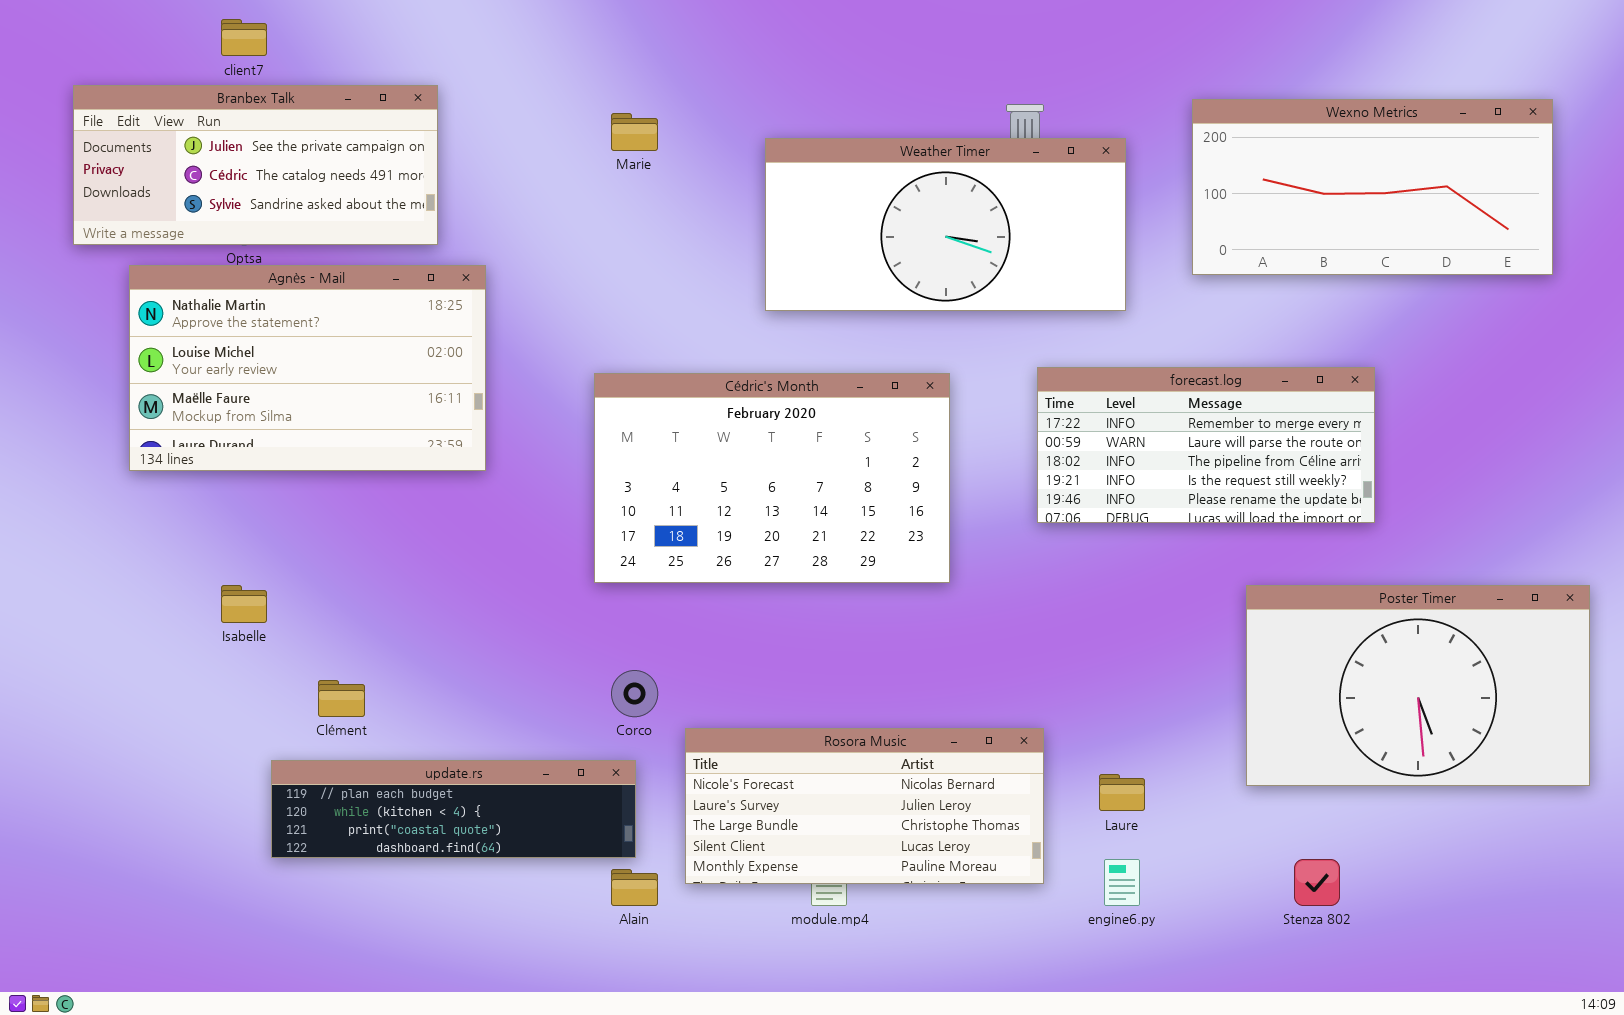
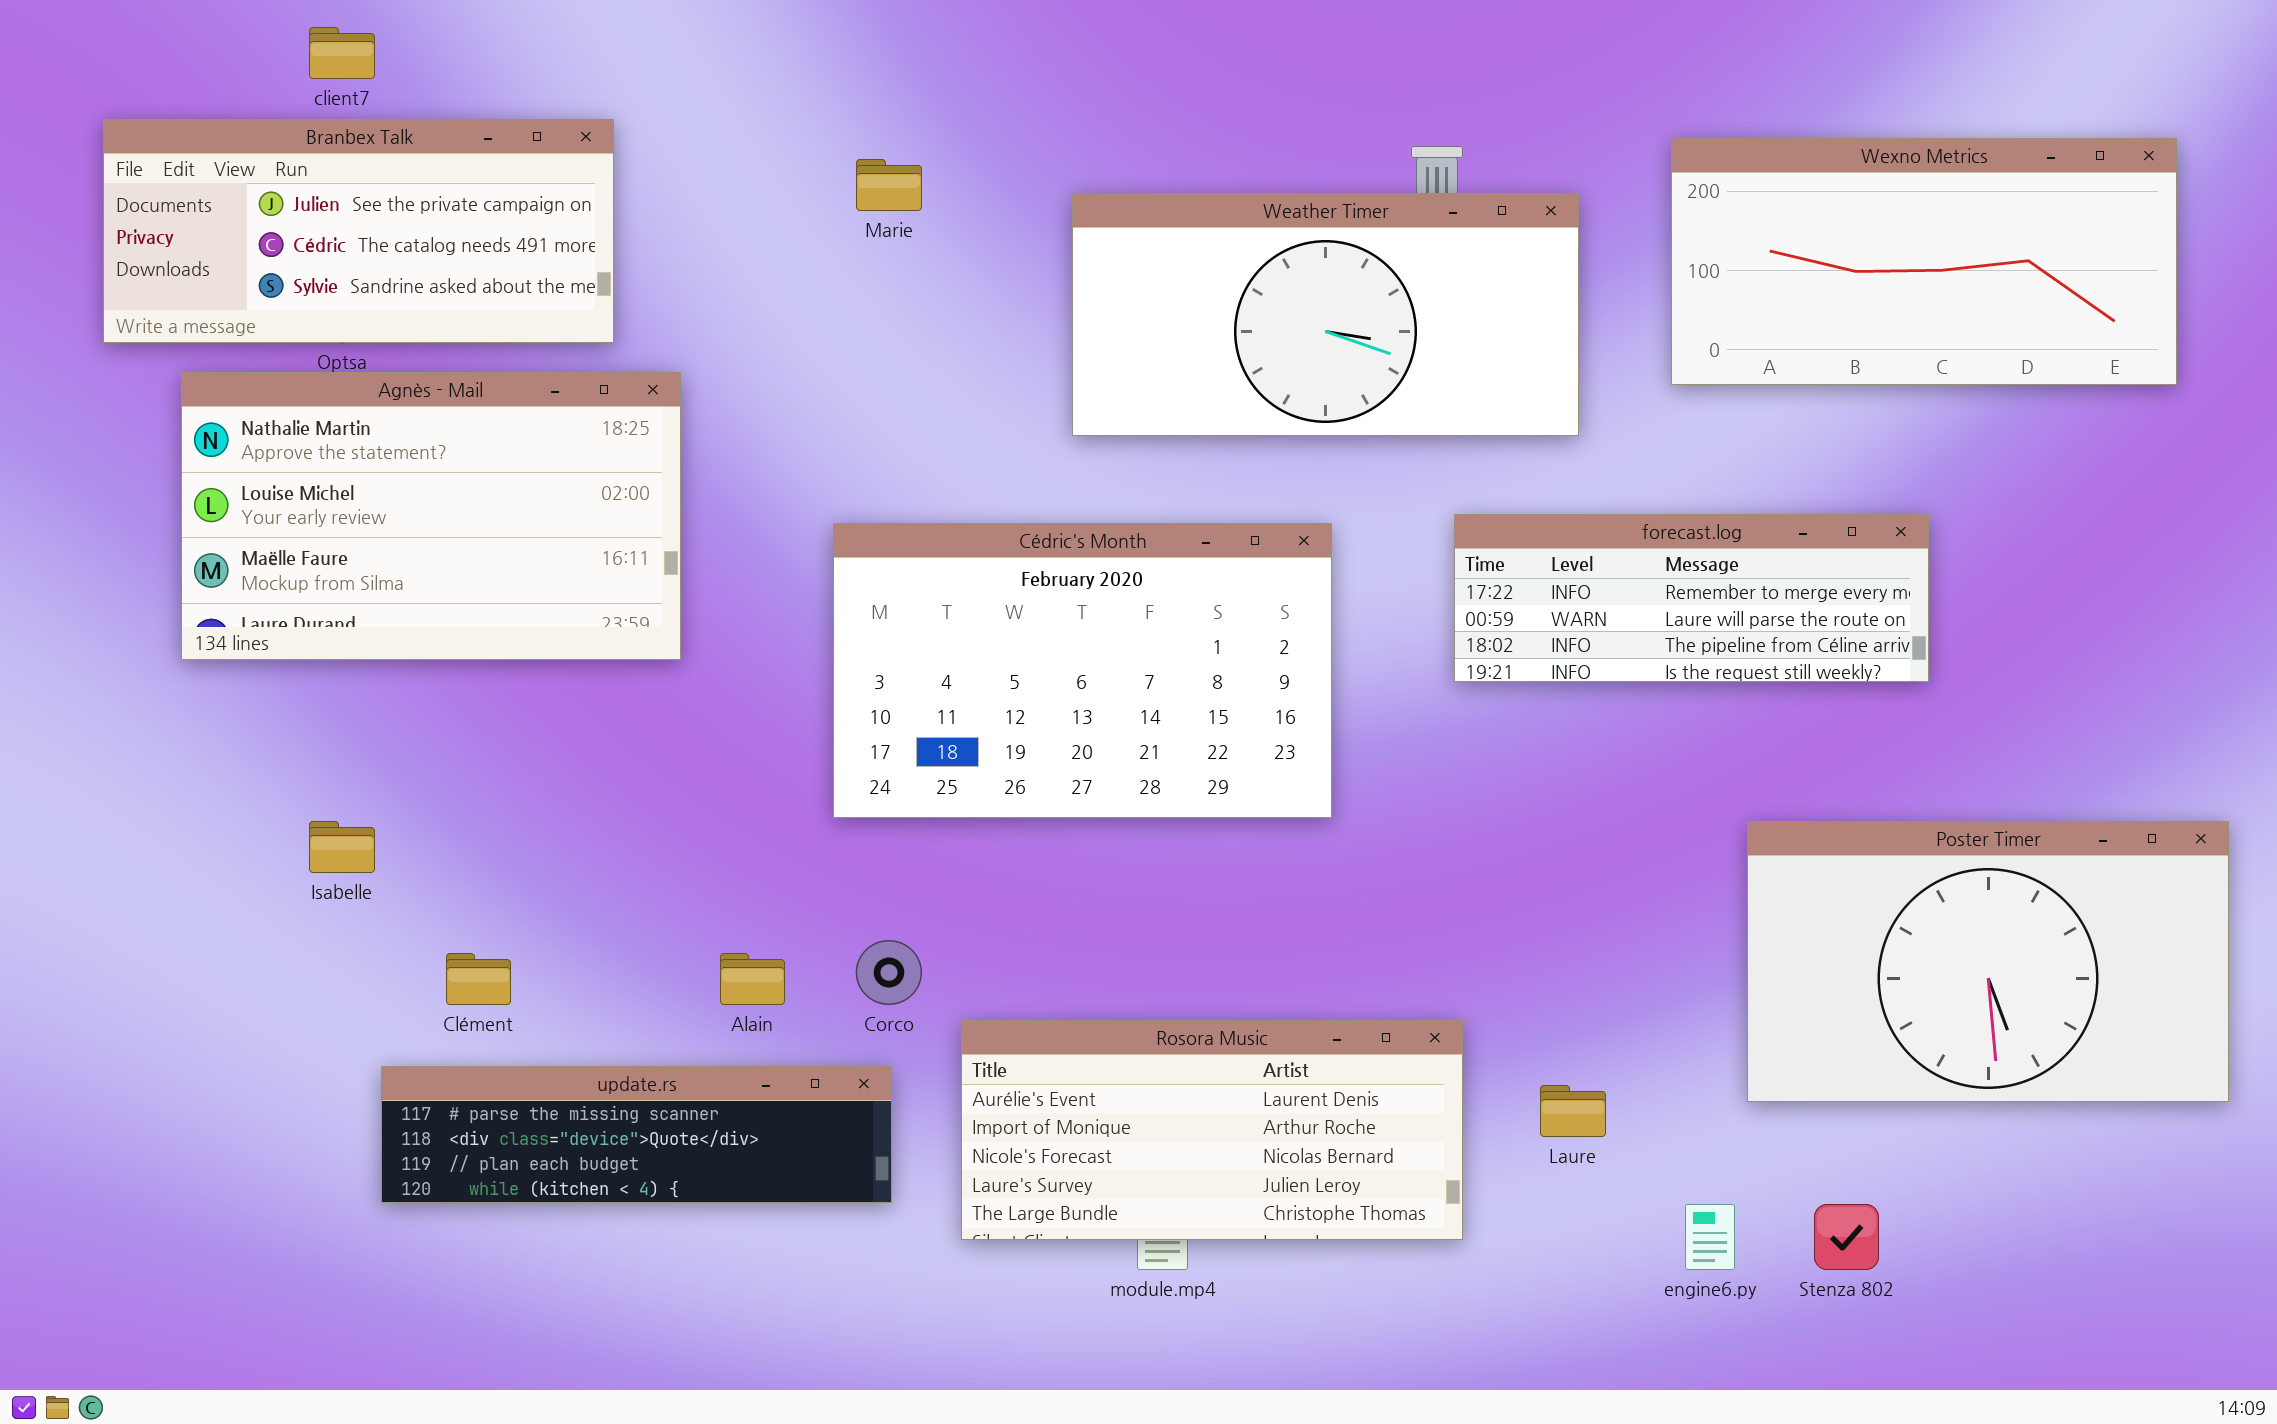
forecast.log: [1037,367,1375,523] -> [1454,514,1929,682], resized
Rosora Music: [685,728,1044,884] -> [961,1020,1463,1240], scrolled up 2 rows
update.rs: [271,760,636,858] -> [381,1066,892,1203], scrolled up 2 rows
engine6.py: [1104,859,1140,906] -> [1685,1204,1735,1270], moved
Alain: [611,869,658,906] -> [720,953,785,1005], moved

